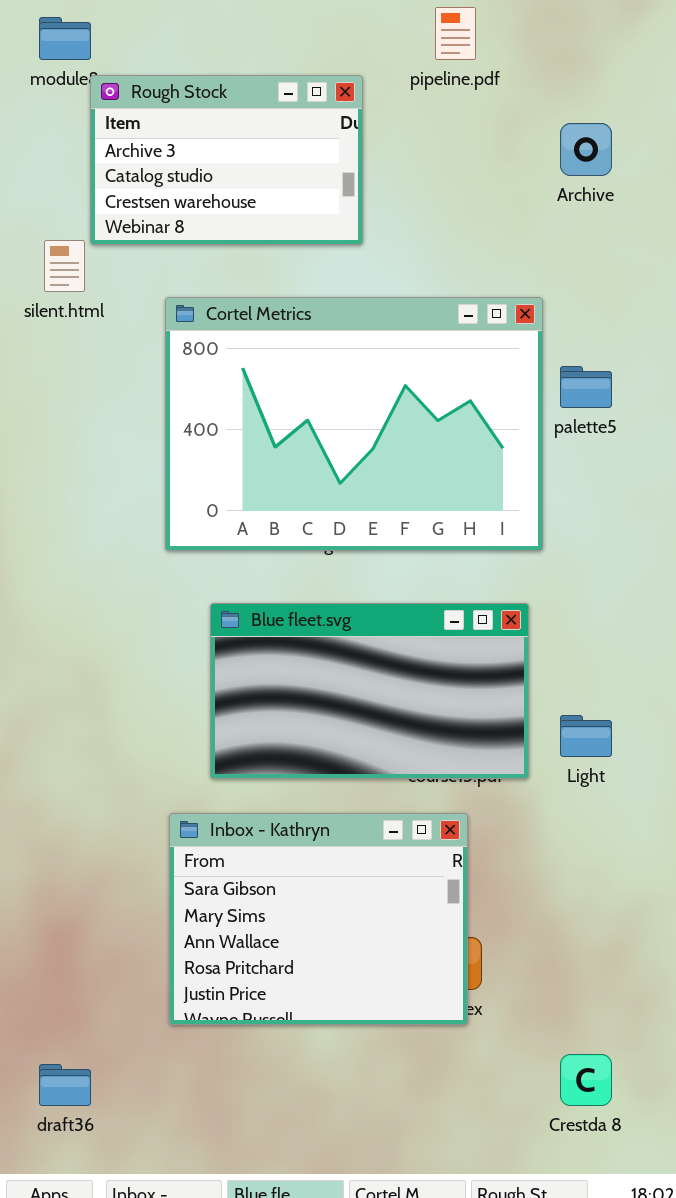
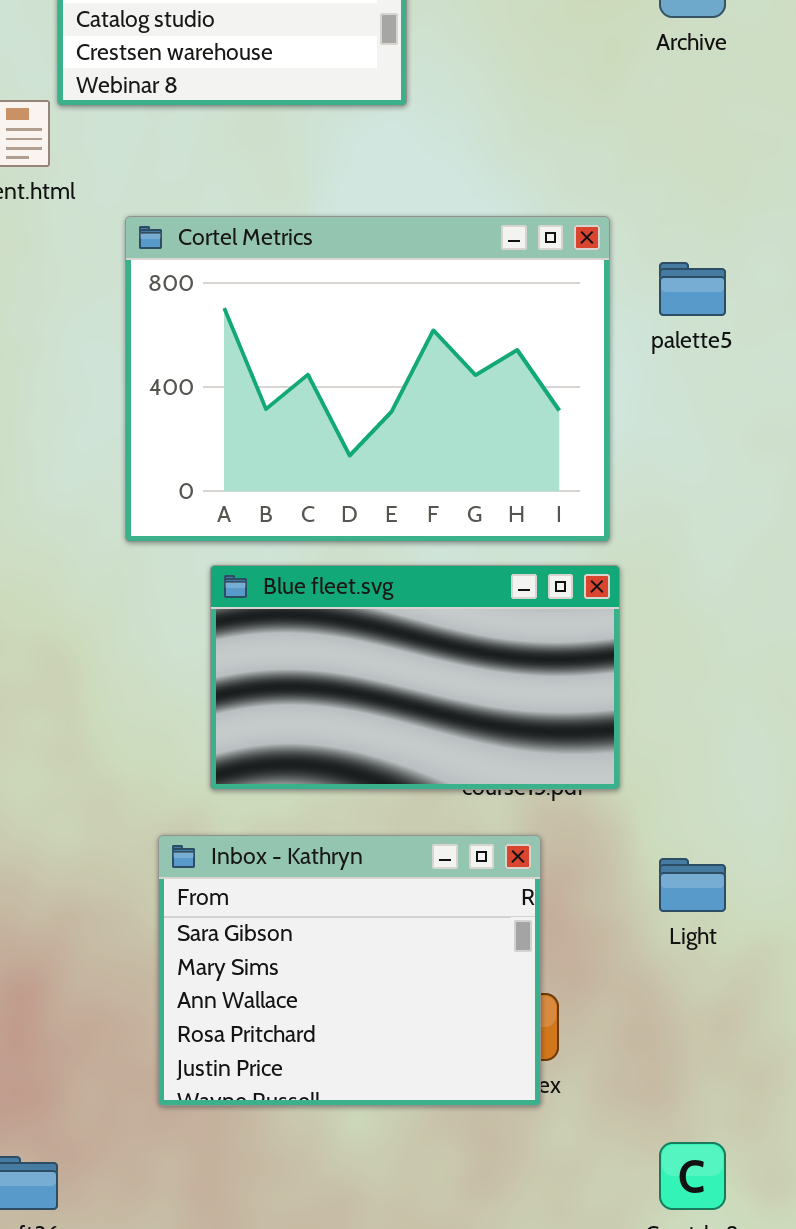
Cortel Metrics: [165,297,543,551] -> [125,216,610,542], moved
Light: [560,715,612,757] -> [659,858,726,912], moved

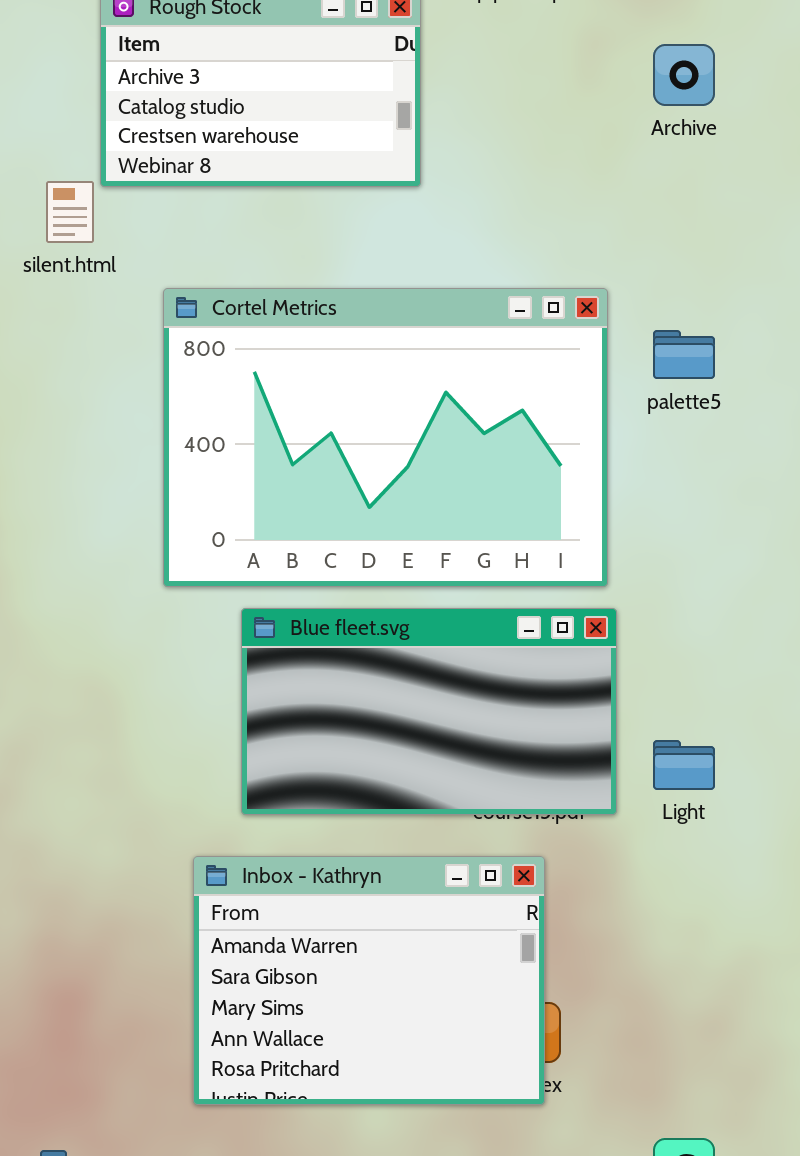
Inbox - Kathryn: [158,835,541,1106] -> [193,856,545,1105], scrolled up 1 row
Light: [659,858,726,912] -> [653,740,715,790], moved

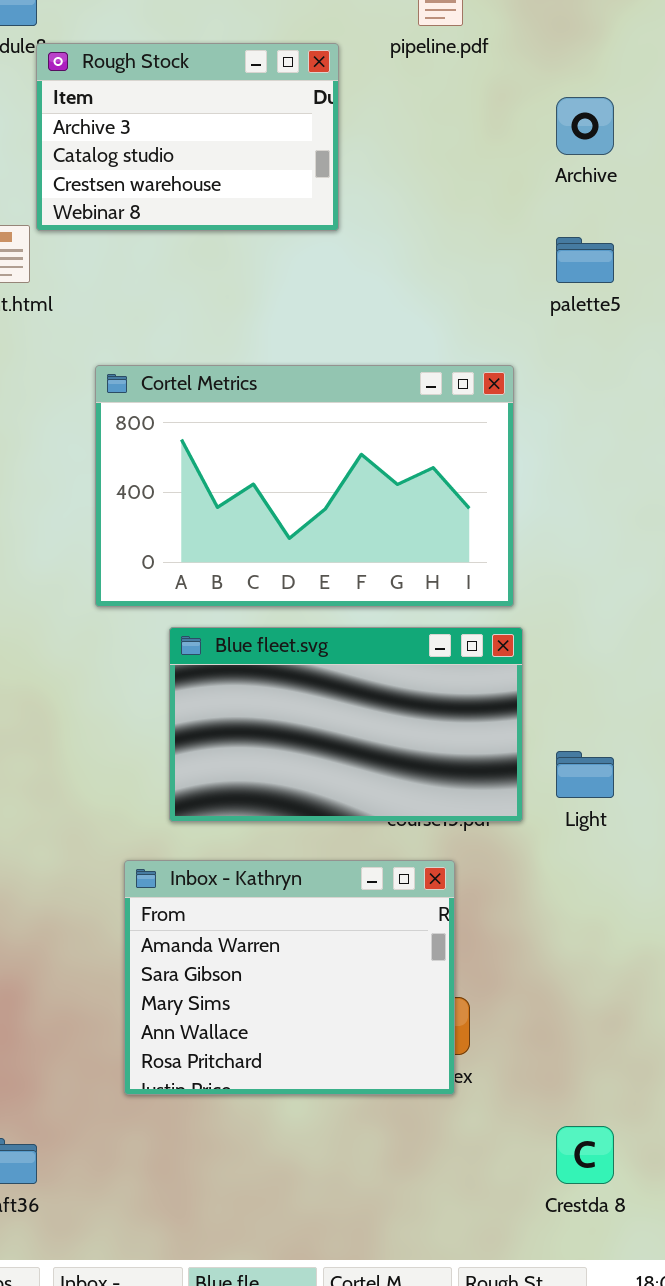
Cortel Metrics: [163,288,608,587] -> [95,365,514,607], resized
palette5: [653,330,715,379] -> [556,237,614,283], moved

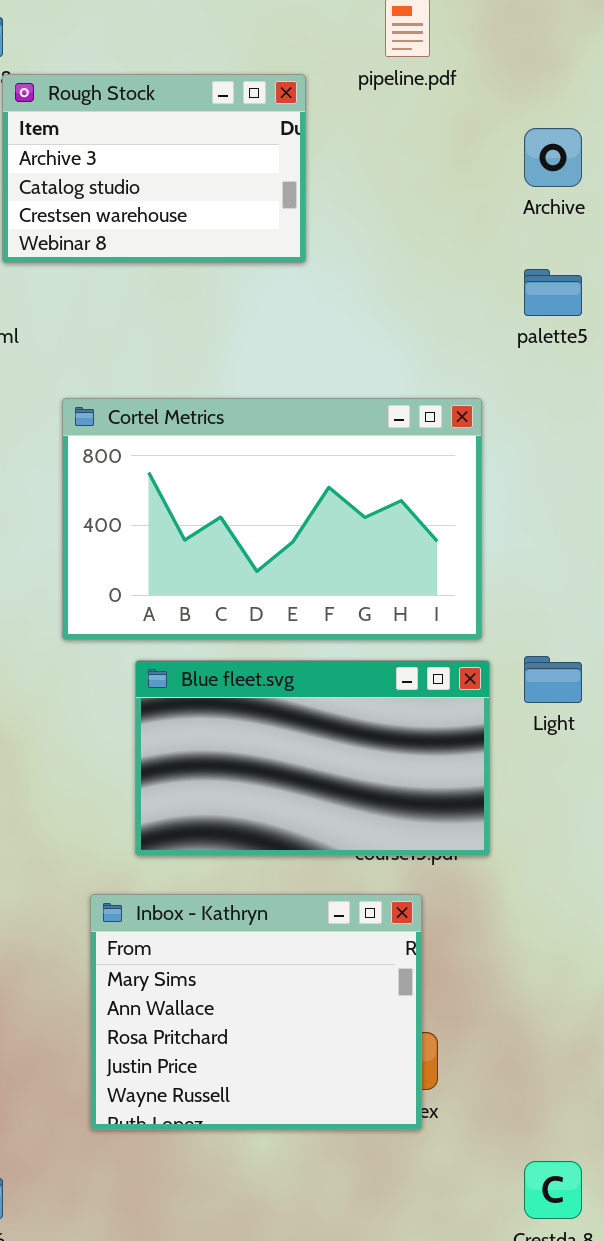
Light: [556,751,614,798] -> [524,656,582,703], moved
Inbox - Kathryn: [124,860,455,1095] -> [90,894,422,1130], scrolled down 2 rows

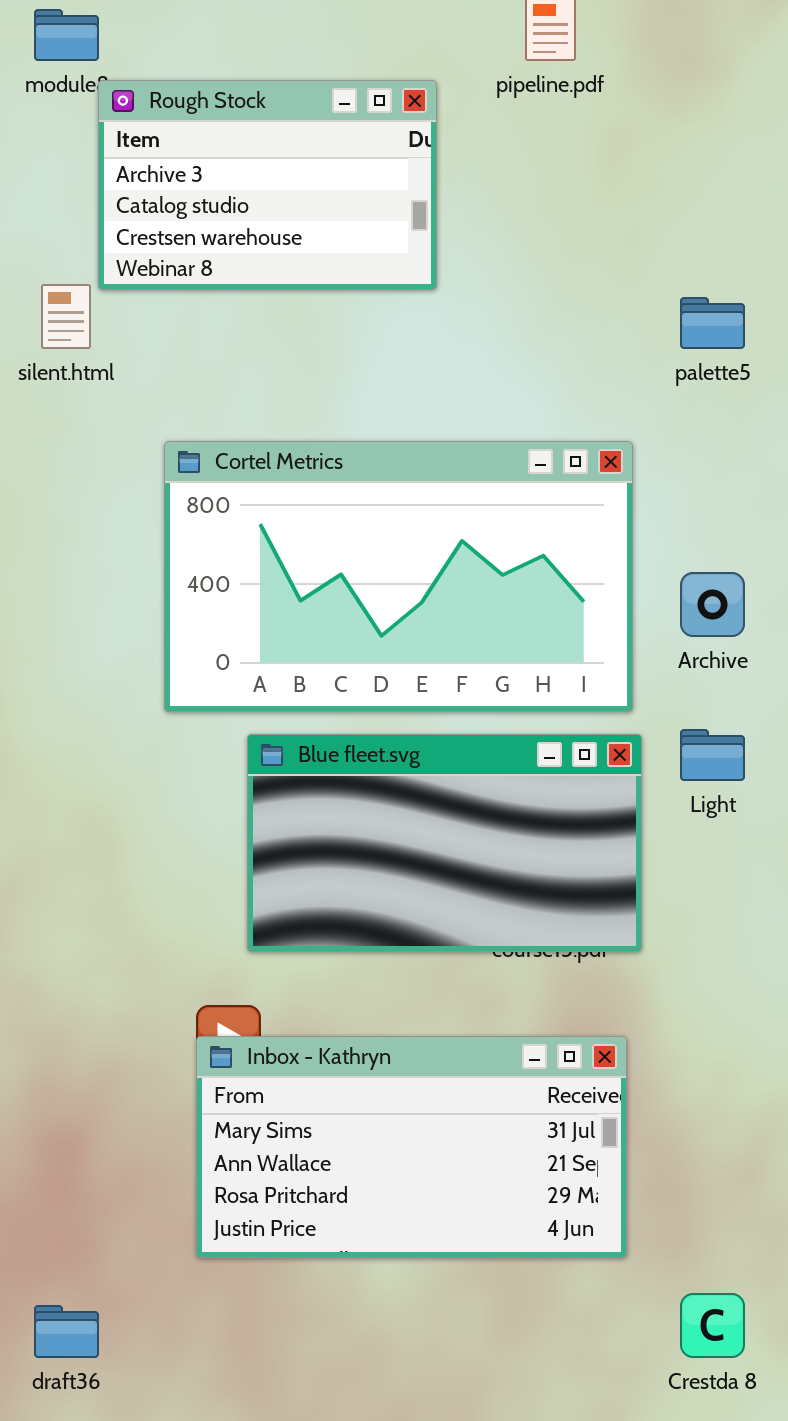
Archive: [524,128,582,187] -> [680,572,745,637], moved
Inbox - Kathryn: [90,894,422,1130] -> [196,1036,627,1258], resized

